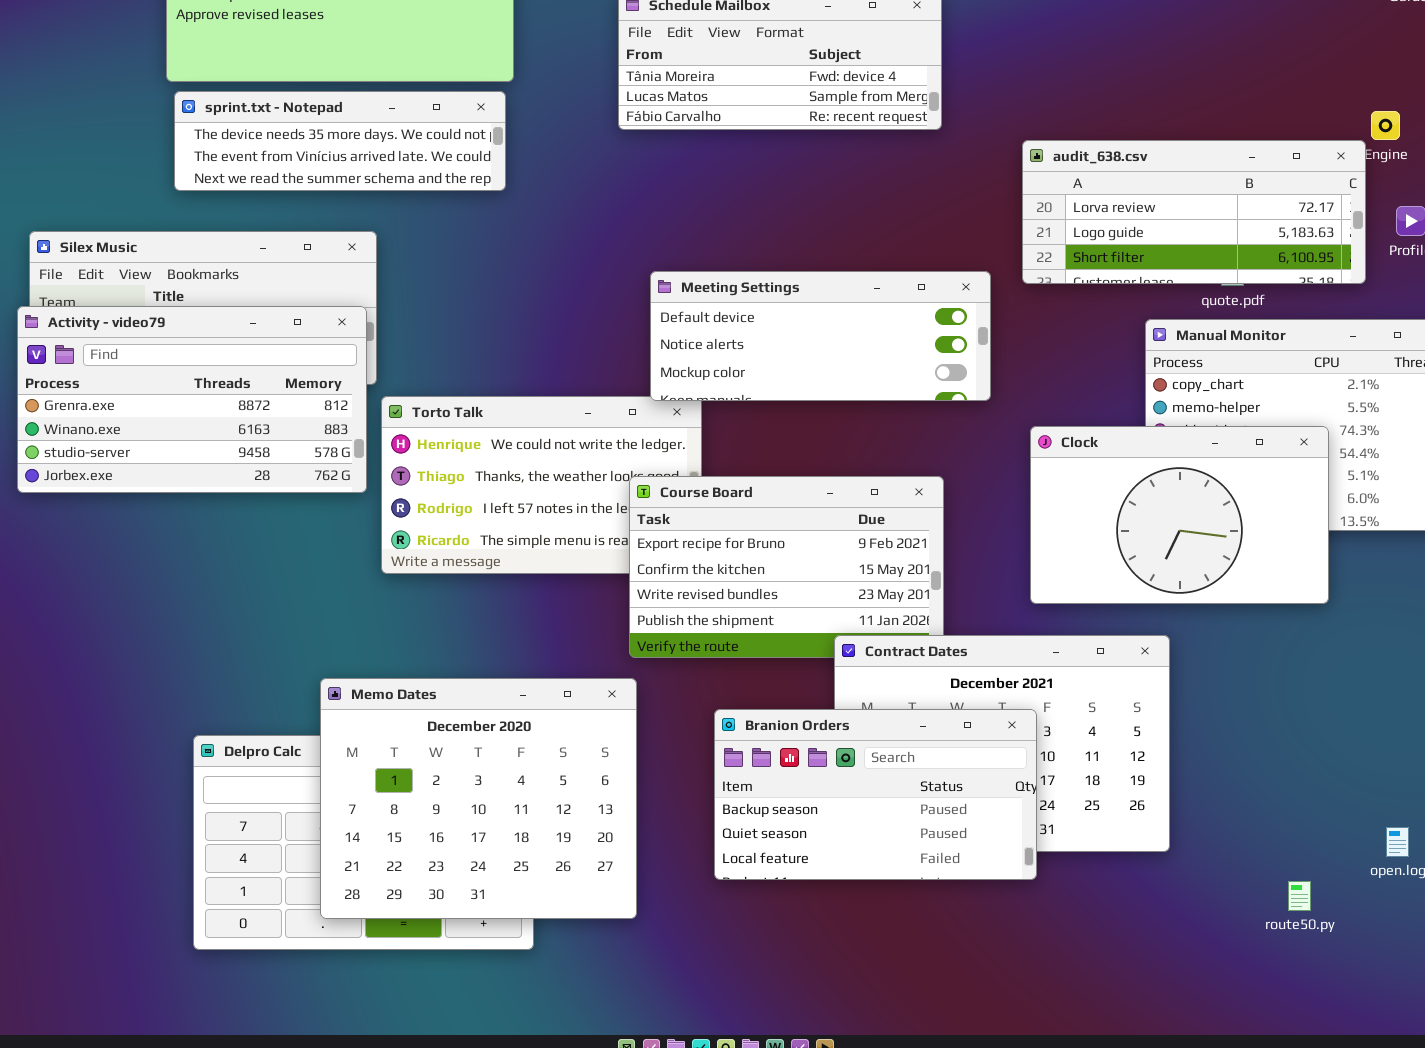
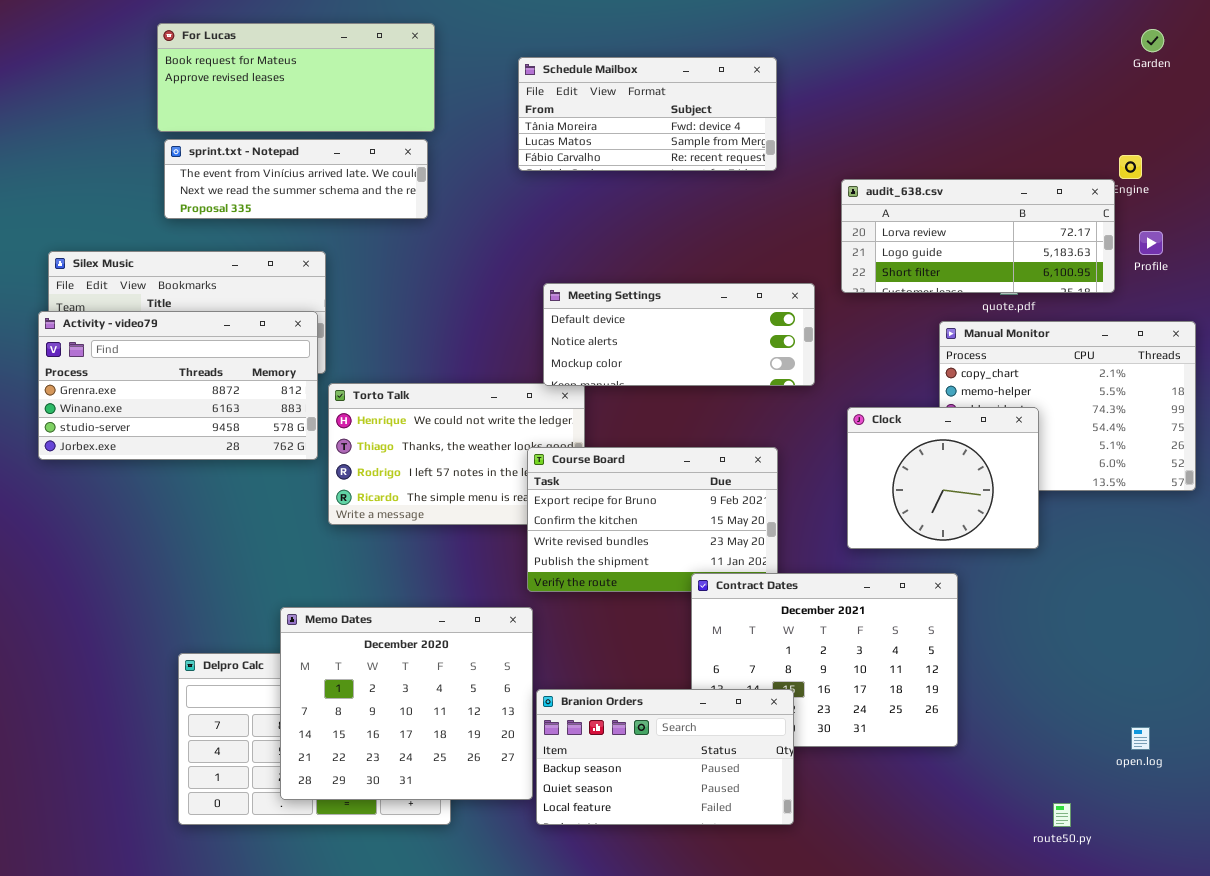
sprint.txt - Notepad: [174,91,506,191] -> [164,139,428,219], scrolled down 1 row
Clock: [1030,426,1329,604] -> [847,407,1039,549], resized
Branion Orders: [714,709,1037,880] -> [536,689,794,825], moved
route50.py: [1288,881,1311,911] -> [1053,803,1071,827], moved

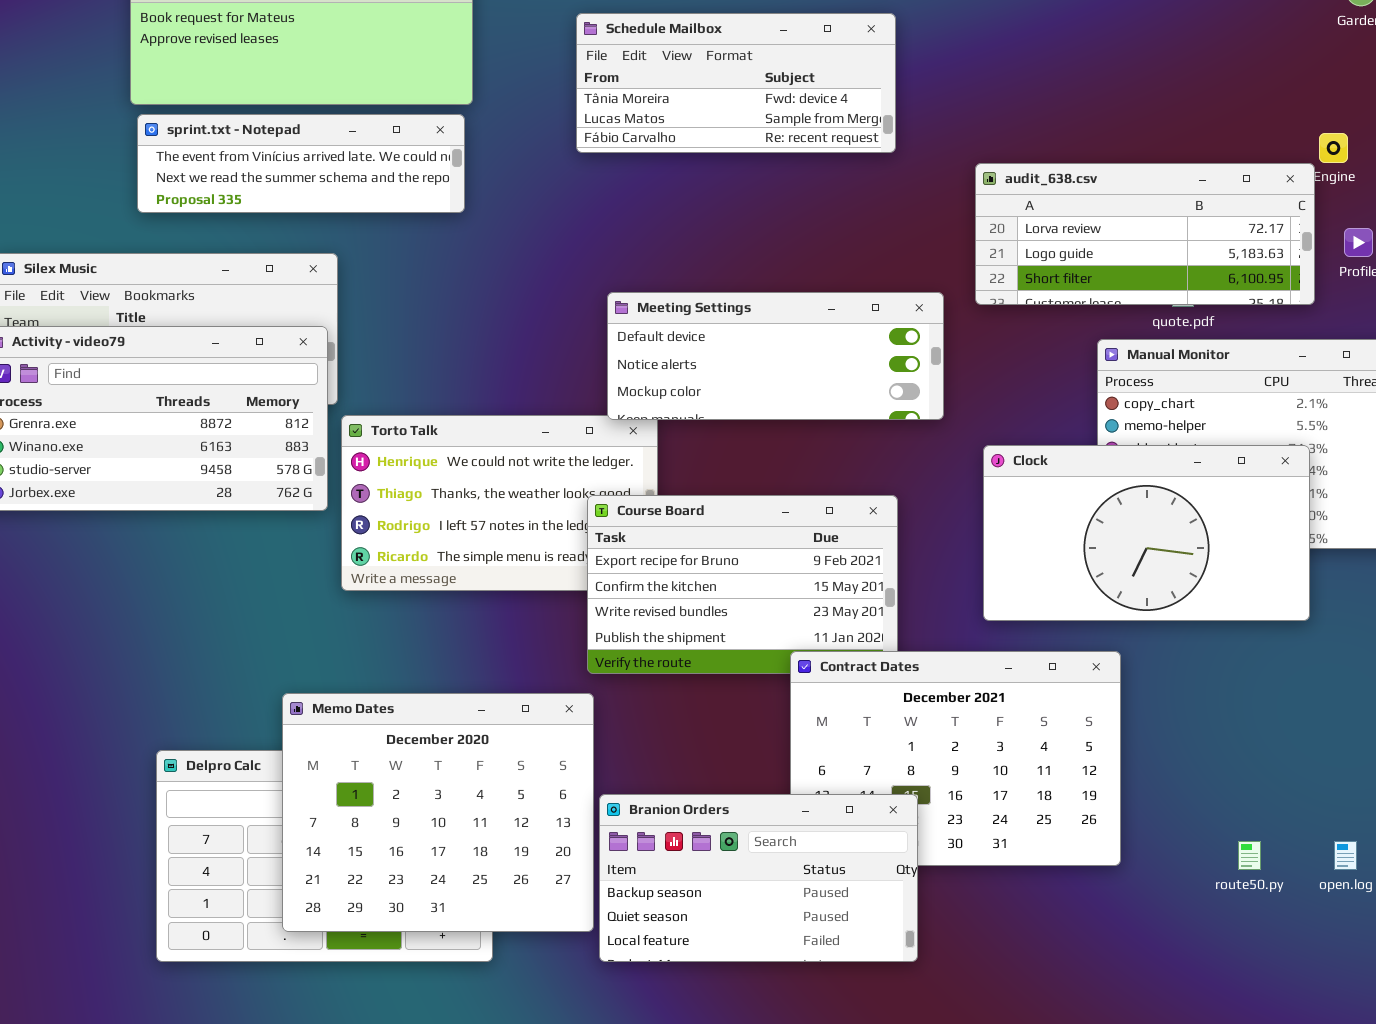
Clock: [847,407,1039,549] -> [983,445,1310,621], resized
route50.py: [1053,803,1071,827] -> [1238,841,1261,870], moved

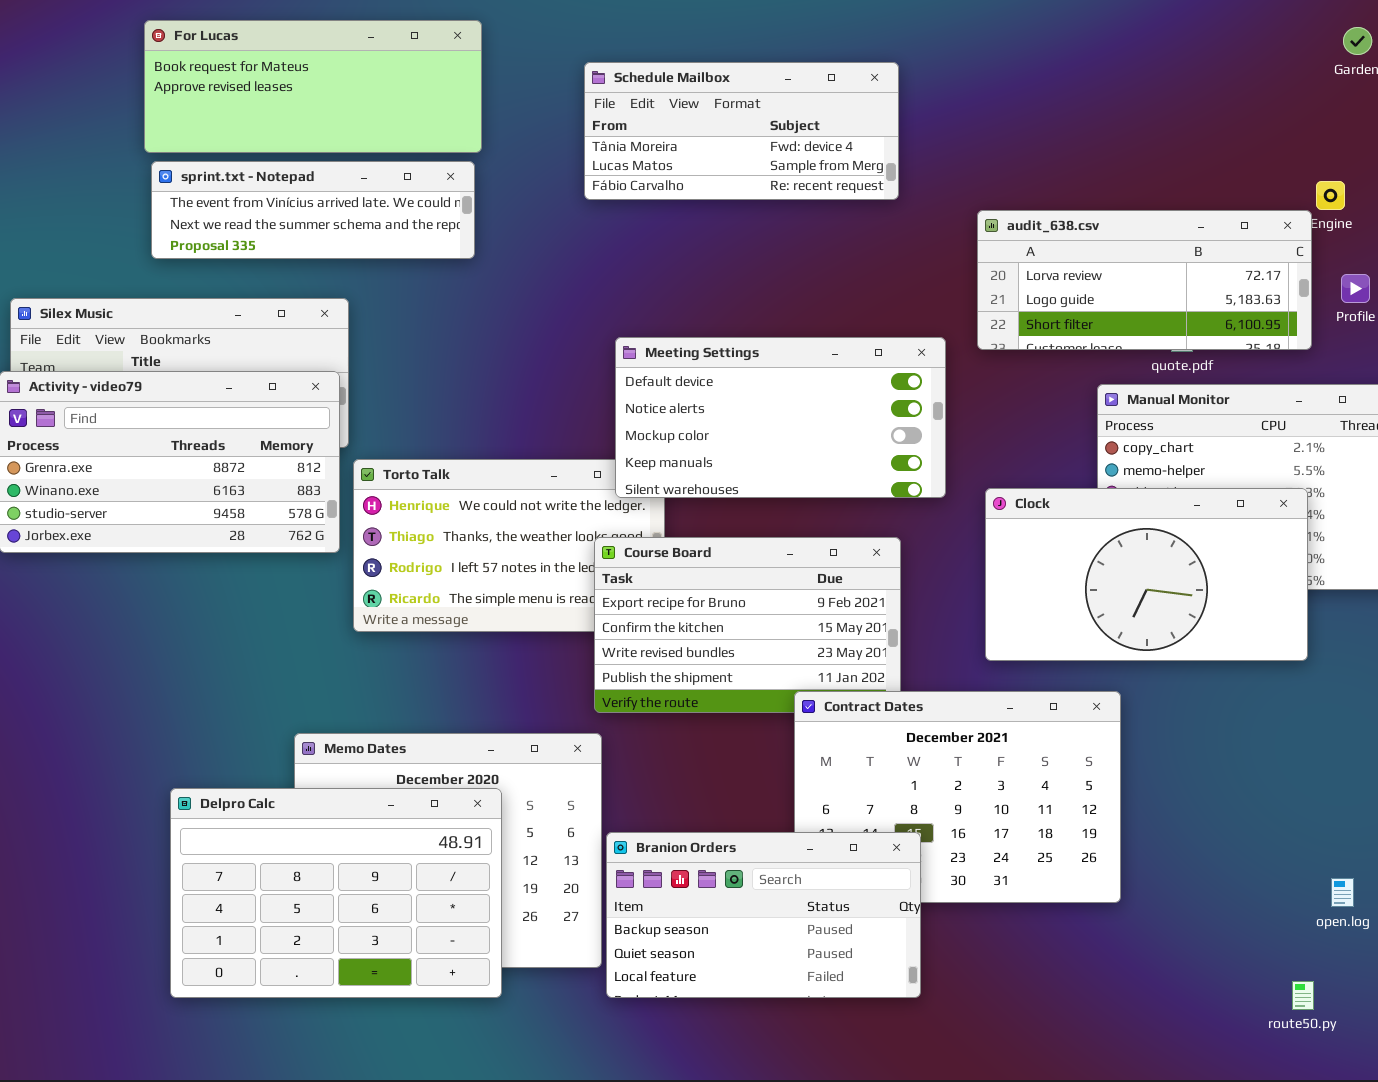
Meeting Settings: [607,292,944,420] -> [615,337,946,498], resized
Delpro Calc: [156,750,493,962] -> [170,788,502,998], raised
route50.py: [1238,841,1261,870] -> [1292,981,1314,1010], moved

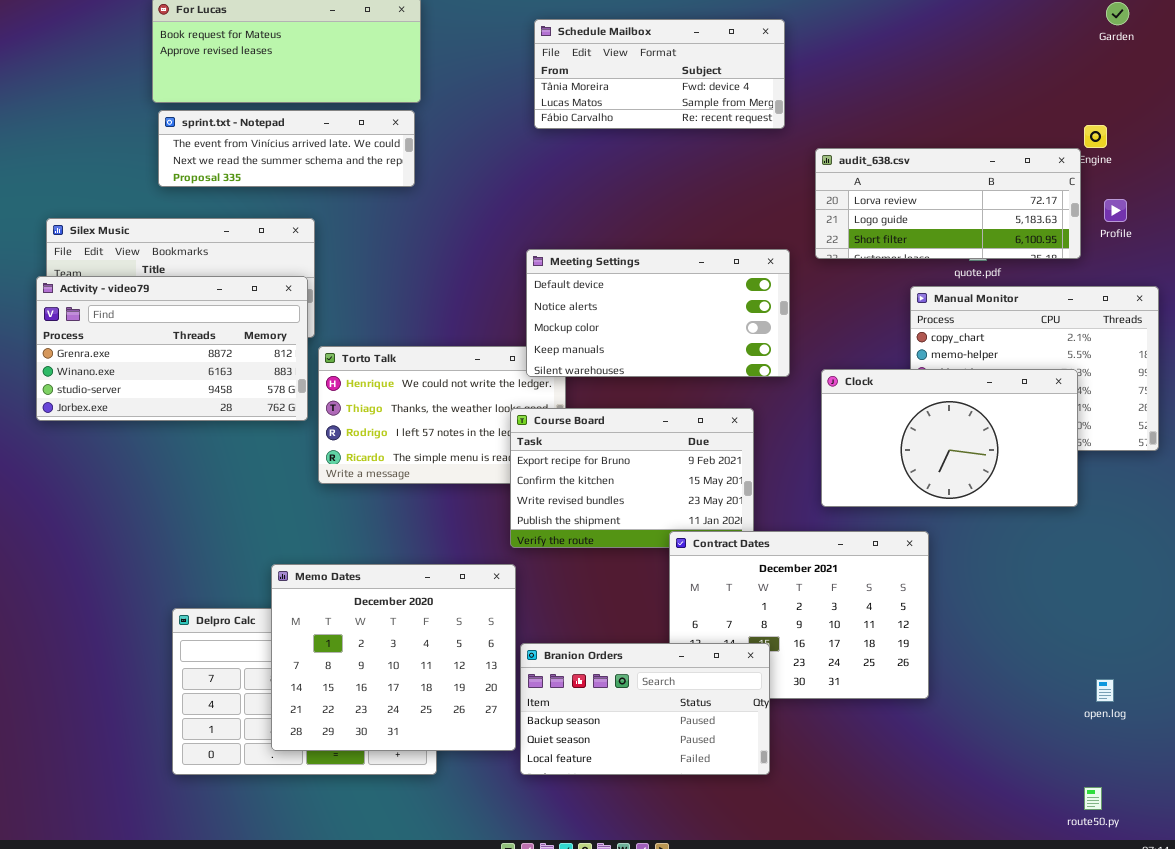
Schedule Mailbox: [584,62,899,200] -> [534,19,785,129], moved
Memo Dates: [294,733,602,968] -> [271,564,516,751], raised
route50.py: [1292,981,1314,1010] -> [1084,787,1102,810], moved

